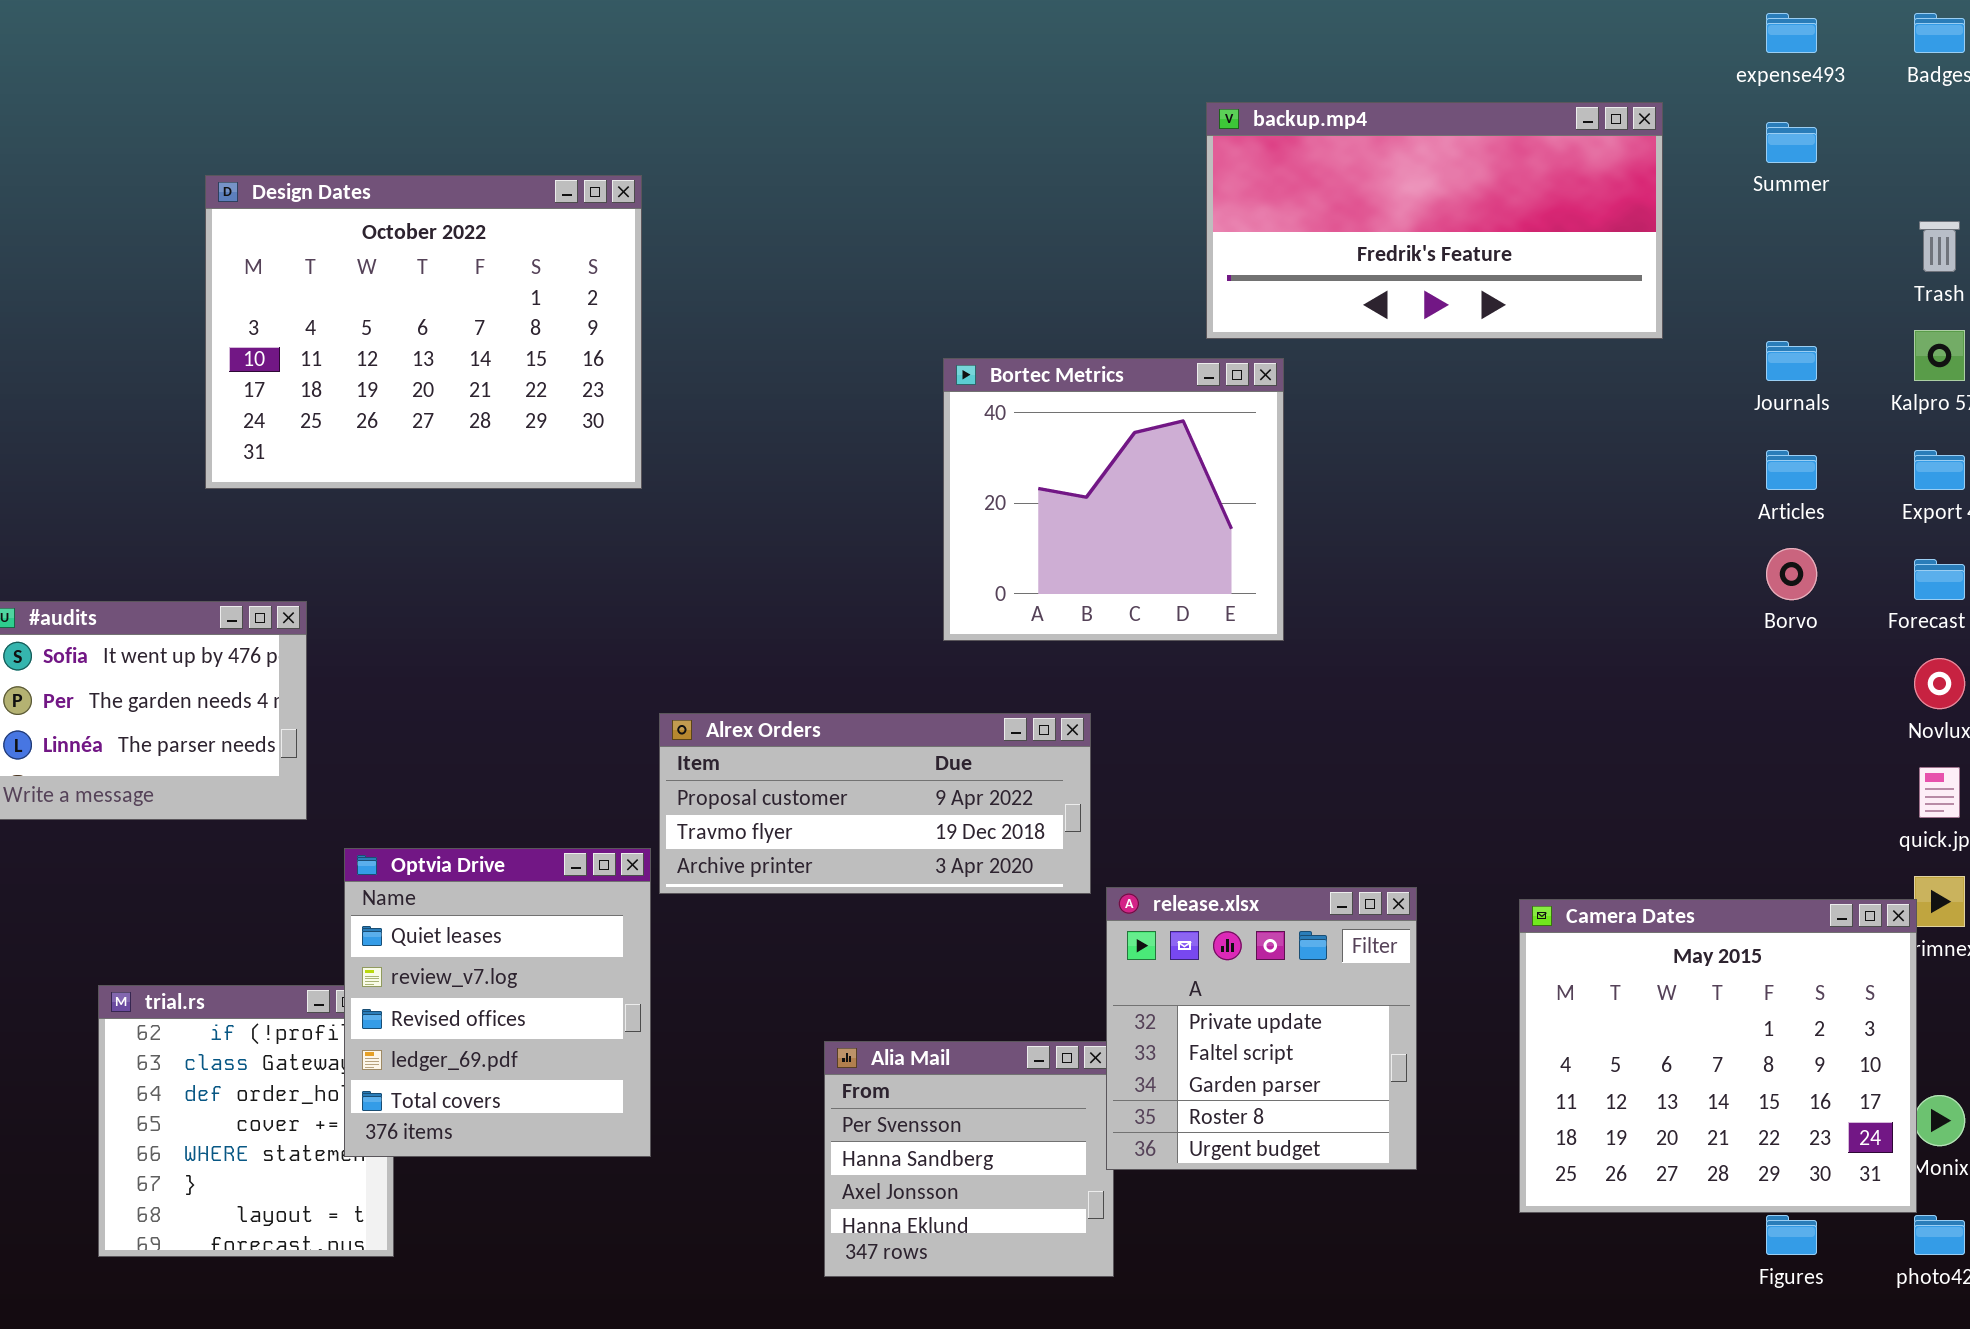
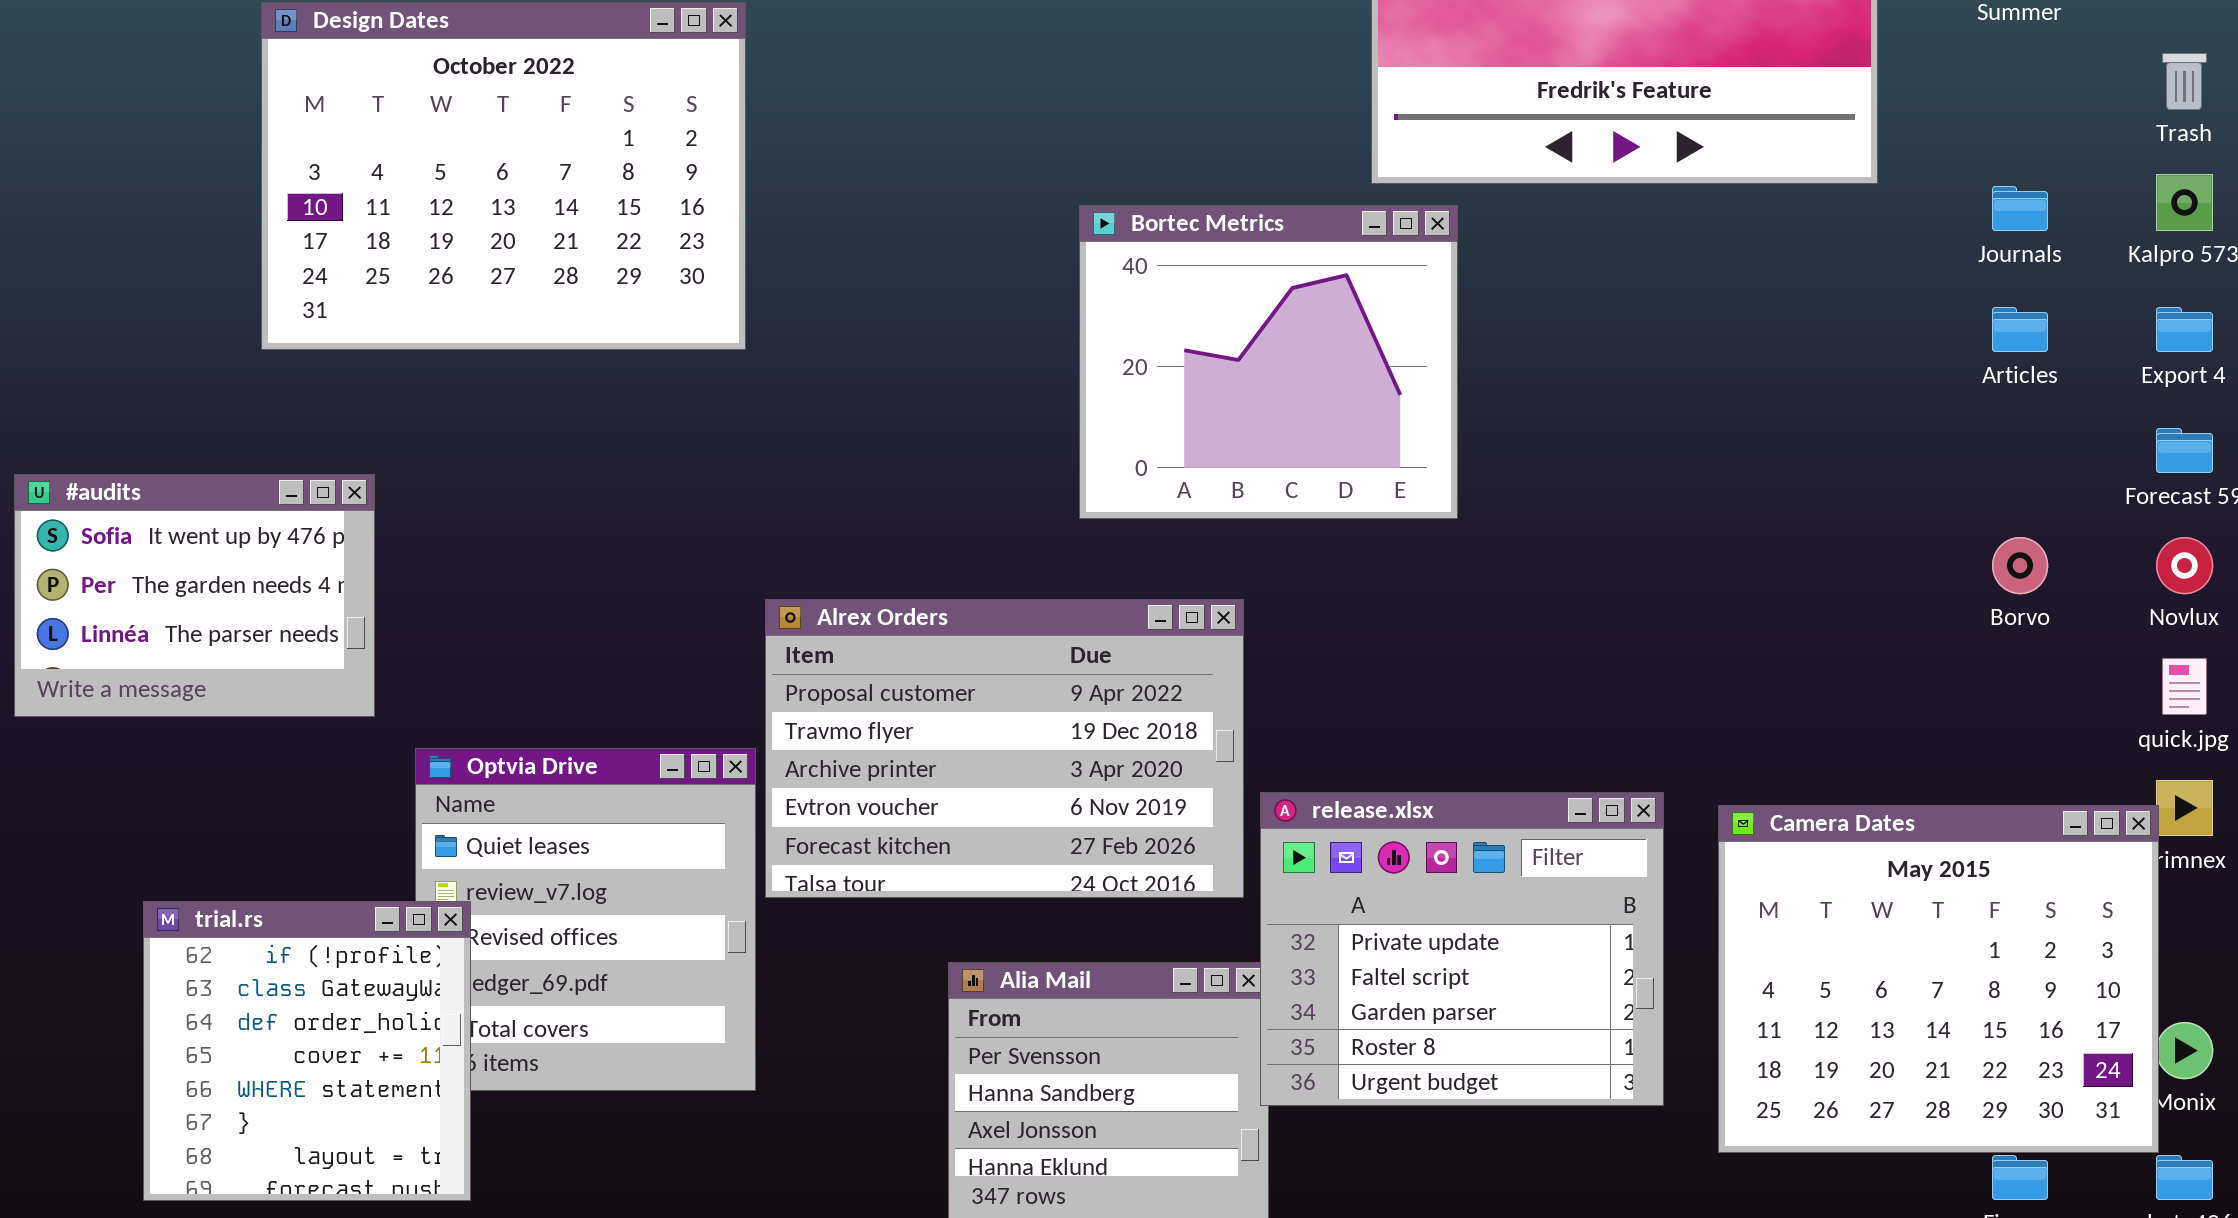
Borvo: [1766,548,1817,600] -> [1992,537,2048,594], moved
Alrex Orders: [659,713,1091,894] -> [765,599,1244,898], resized
release.xlsx: [1106,887,1417,1170] -> [1260,792,1664,1106], resized
trial.rs: [98,985,394,1257] -> [143,901,471,1201], raised

